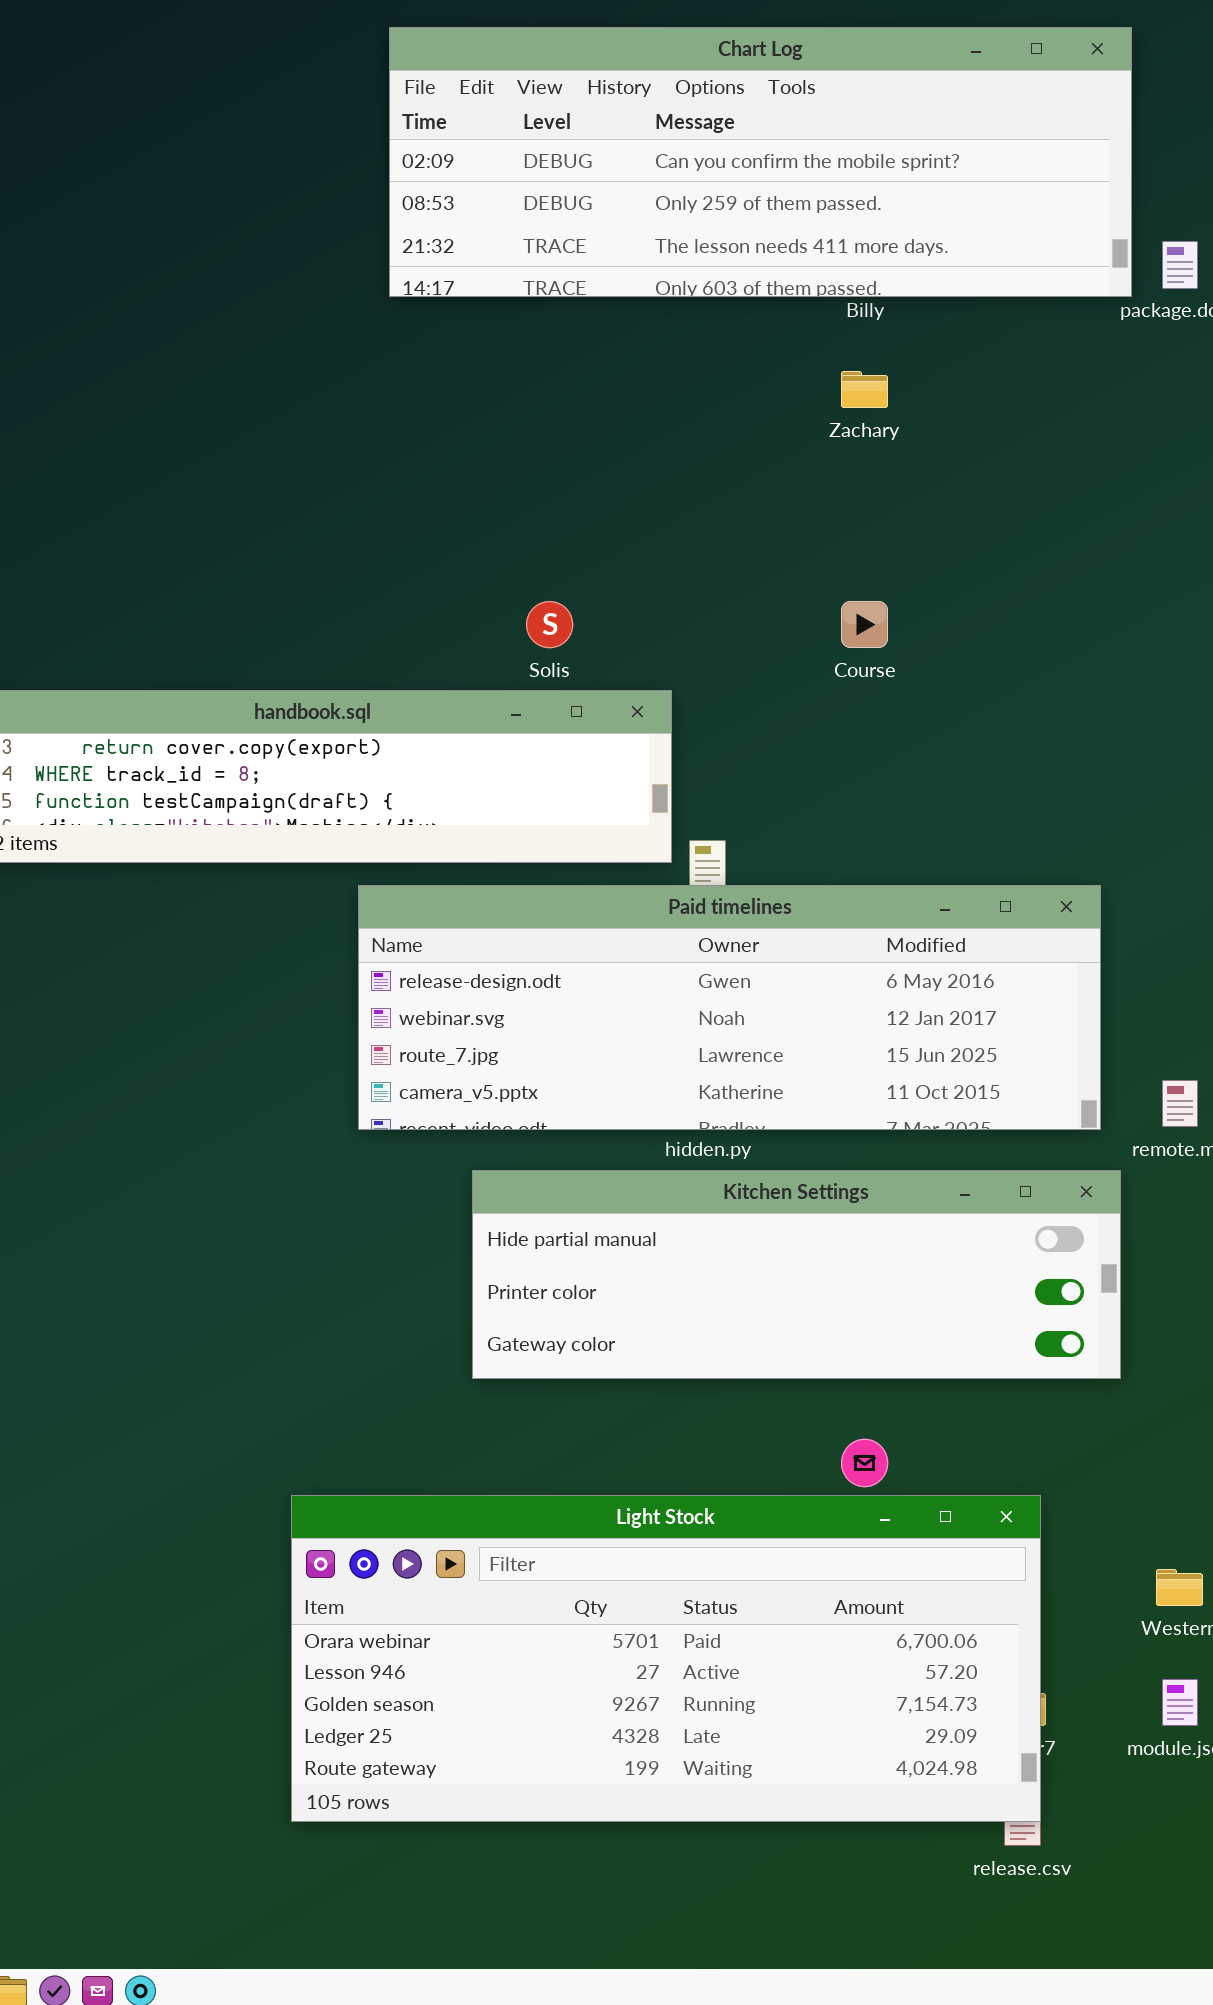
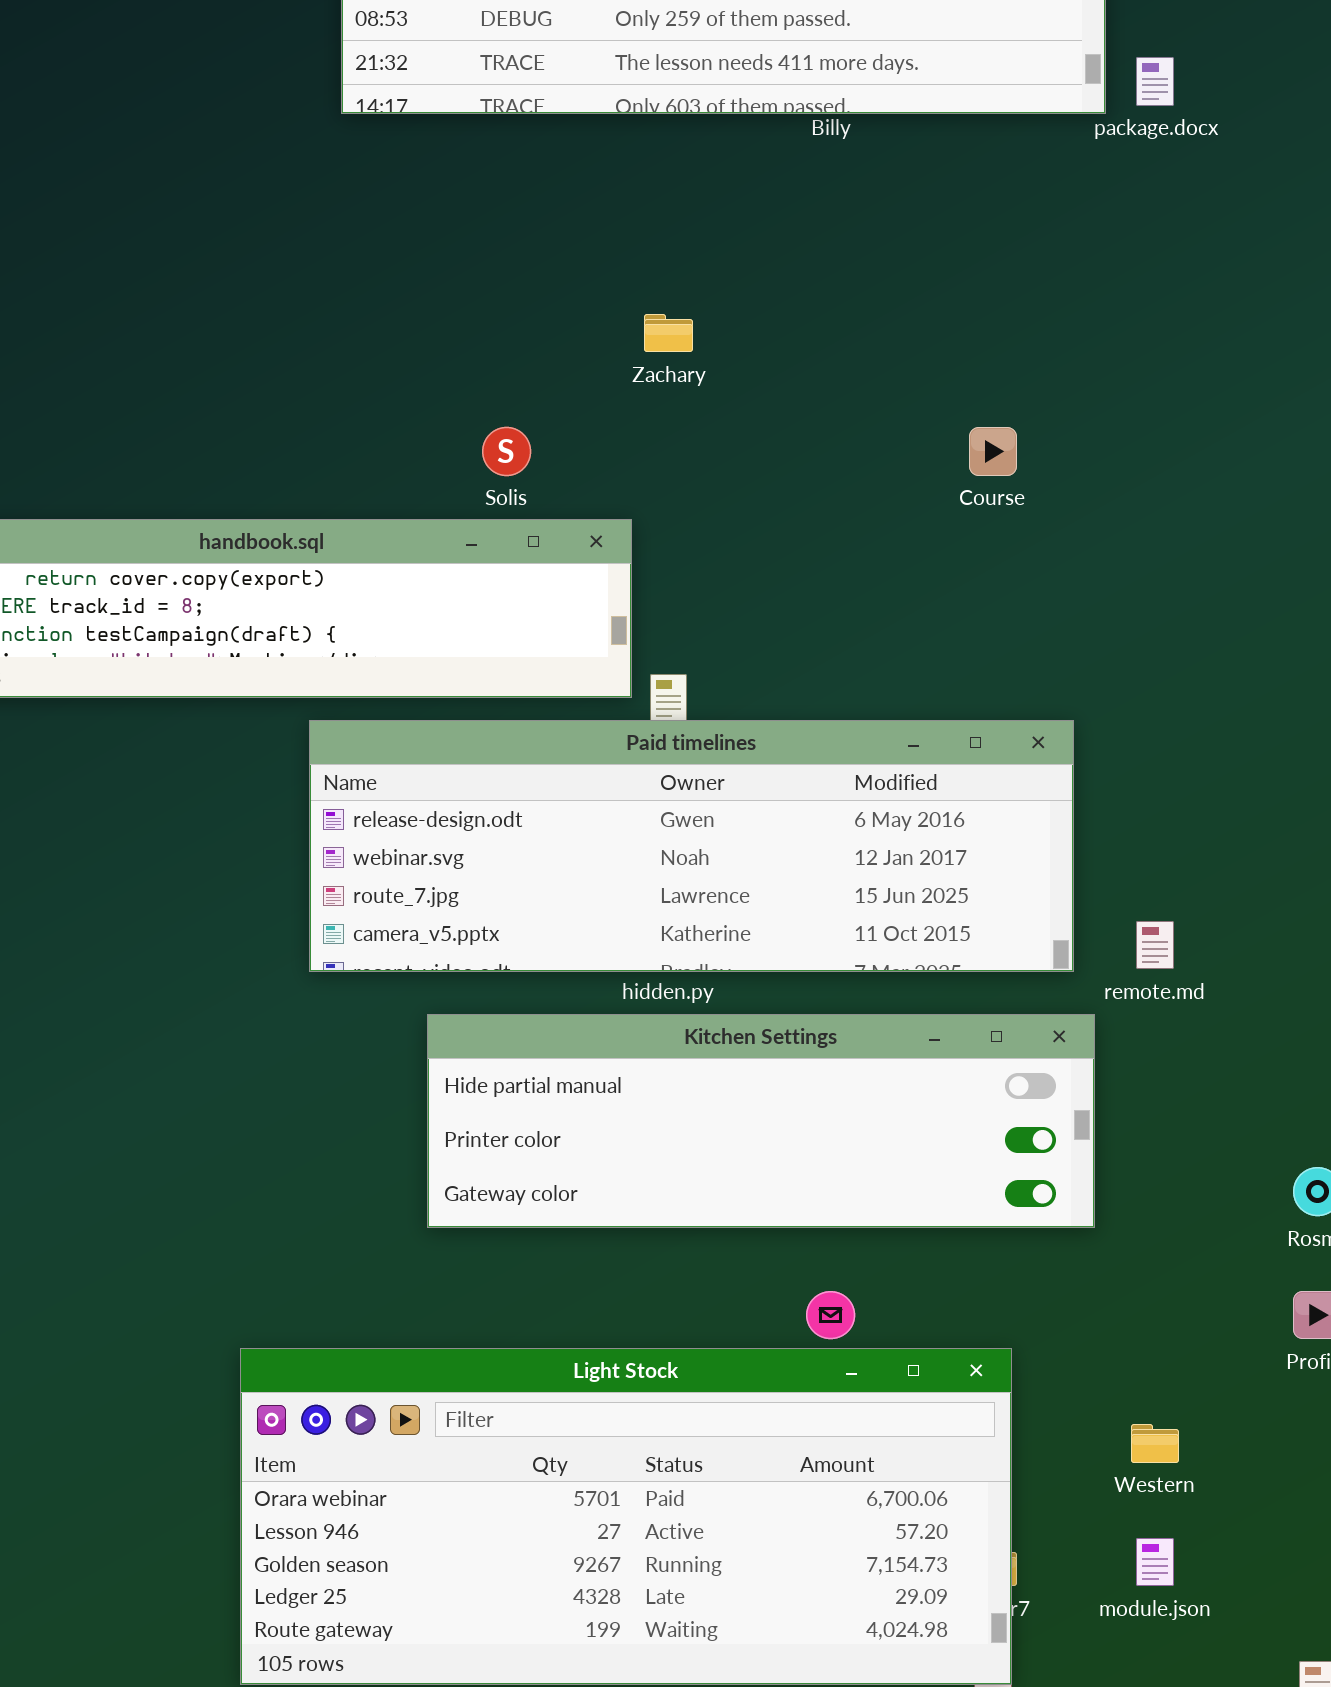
Zachary: [841,371,888,408] -> [644,314,693,352], moved
Course: [841,601,888,648] -> [969,427,1017,476], moved

